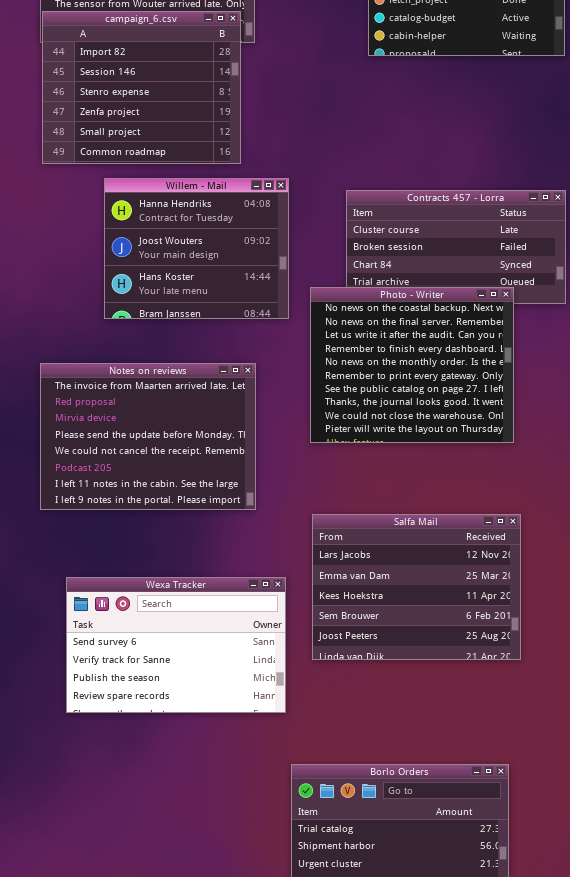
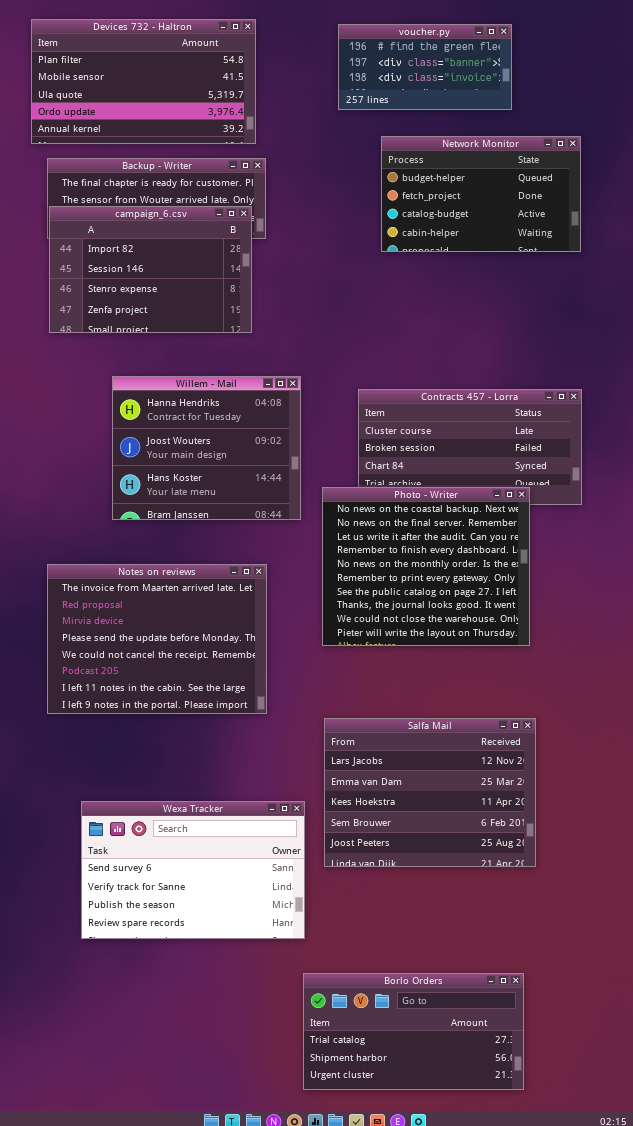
campaign_6.csv: [42,11,241,164] -> [49,206,252,333], resized
Wexa Tracker: [66,577,286,713] -> [81,801,305,939], moved

